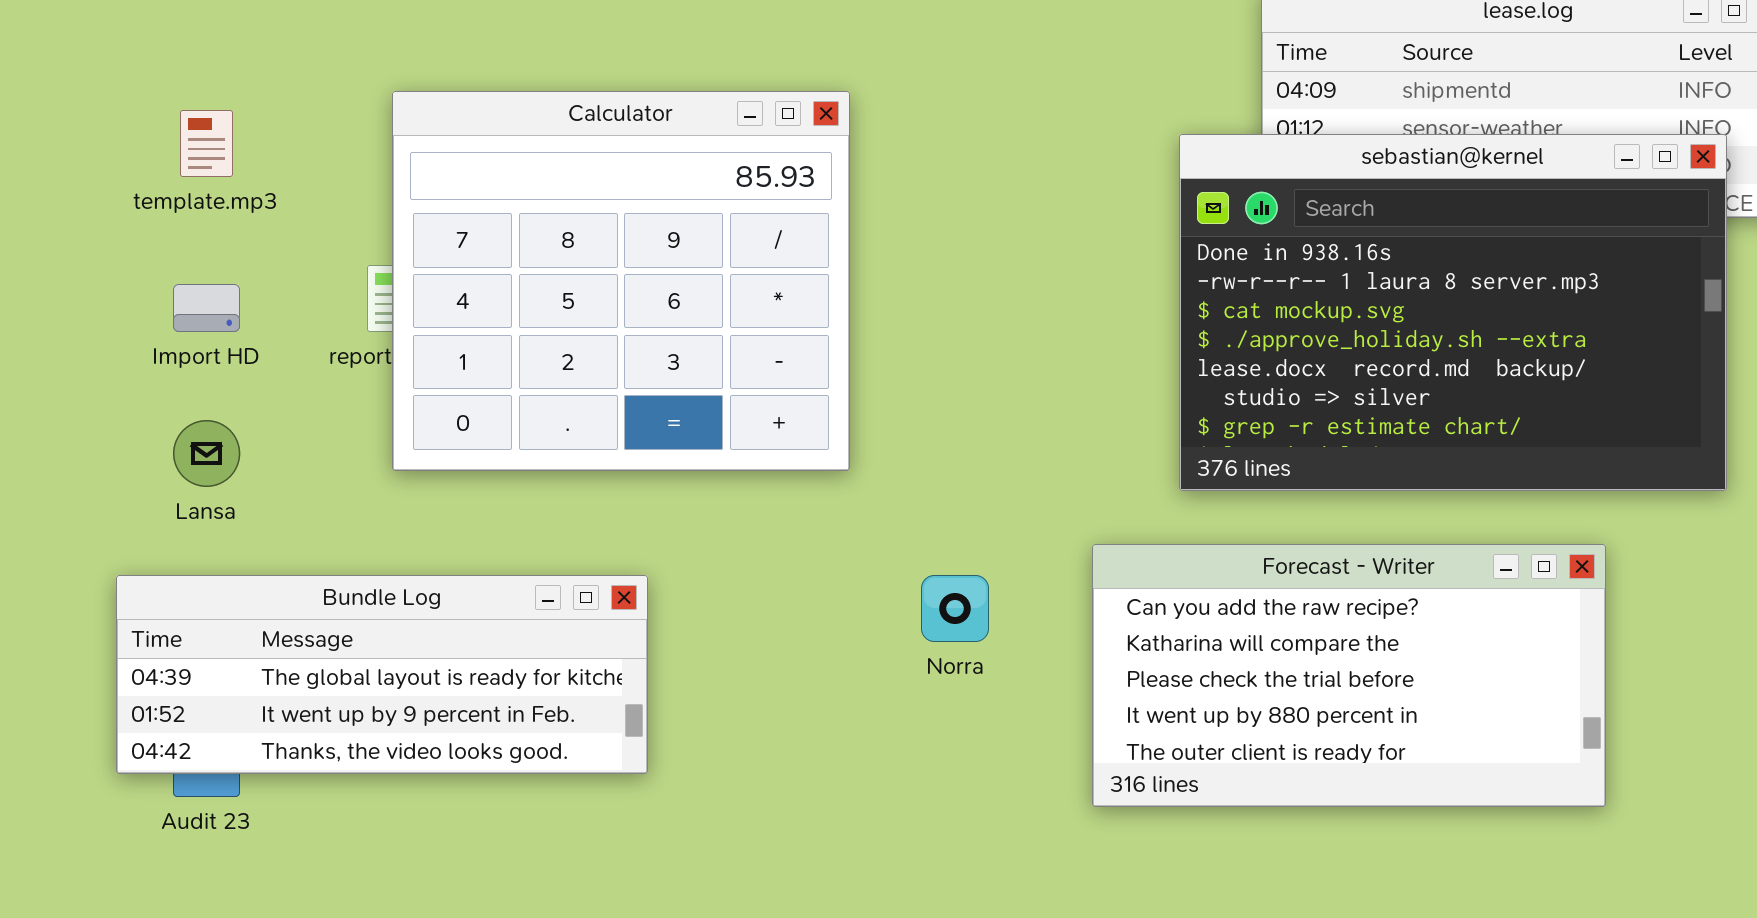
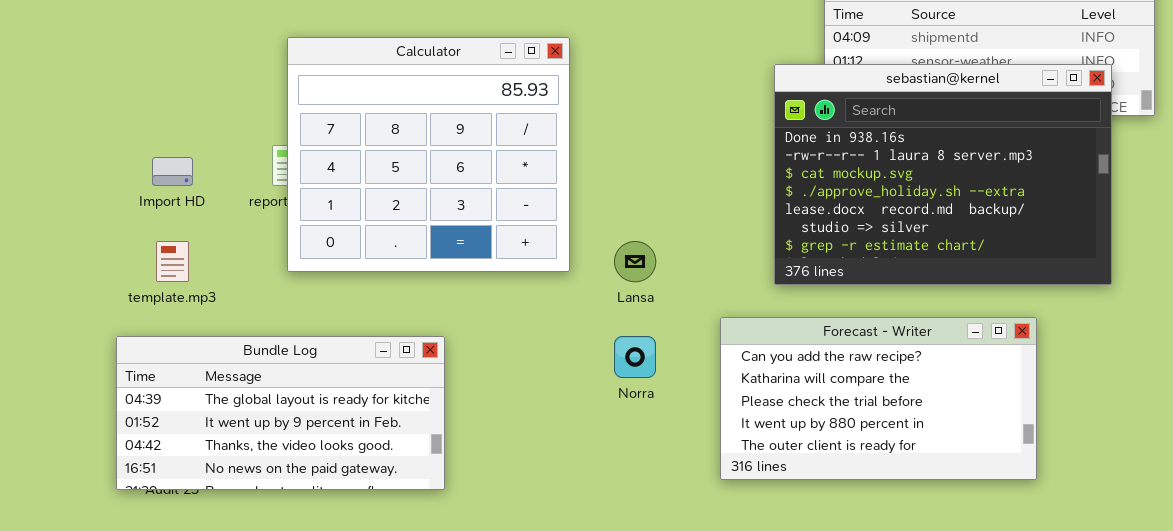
template.mp3: [180,110,233,177] -> [156,241,189,282], moved
Lansa: [173,420,240,487] -> [614,241,656,282], moved
Bundle Log: [116,575,648,774] -> [116,336,445,490], resized

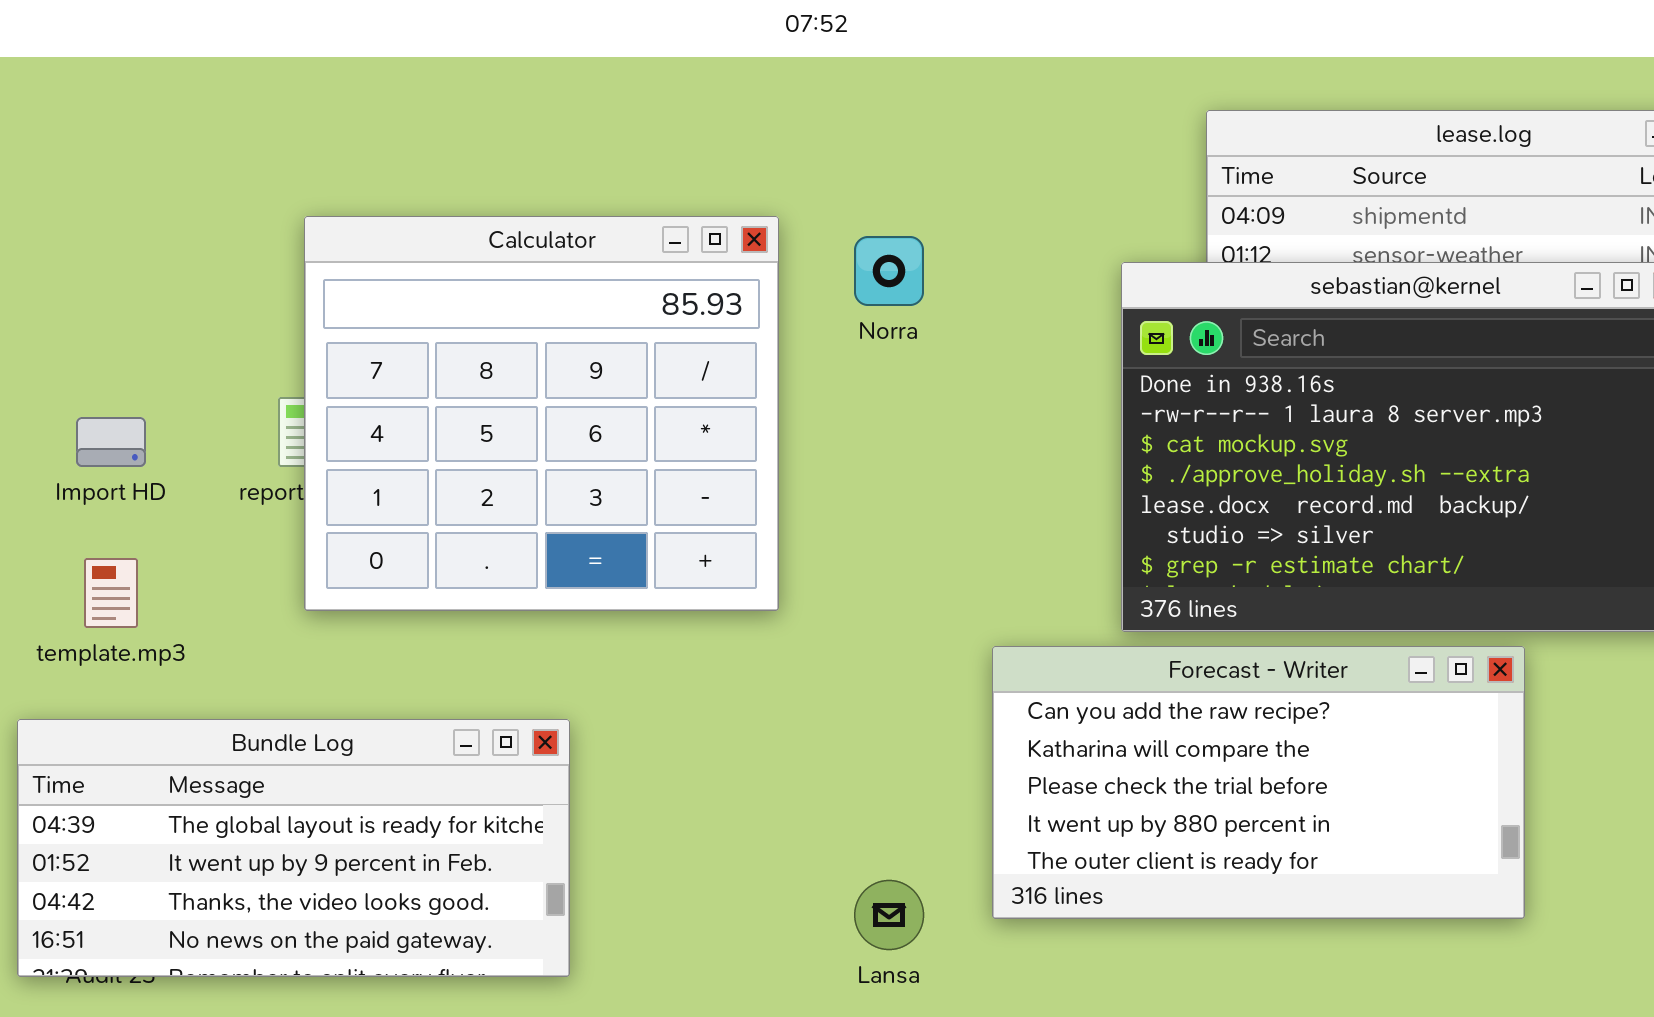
Lansa: [614,241,656,282] -> [854,880,924,950], moved
Forecast - Writer: [720,317,1037,480] -> [992,646,1525,919], moved
Norra: [614,336,656,378] -> [854,236,924,306], moved

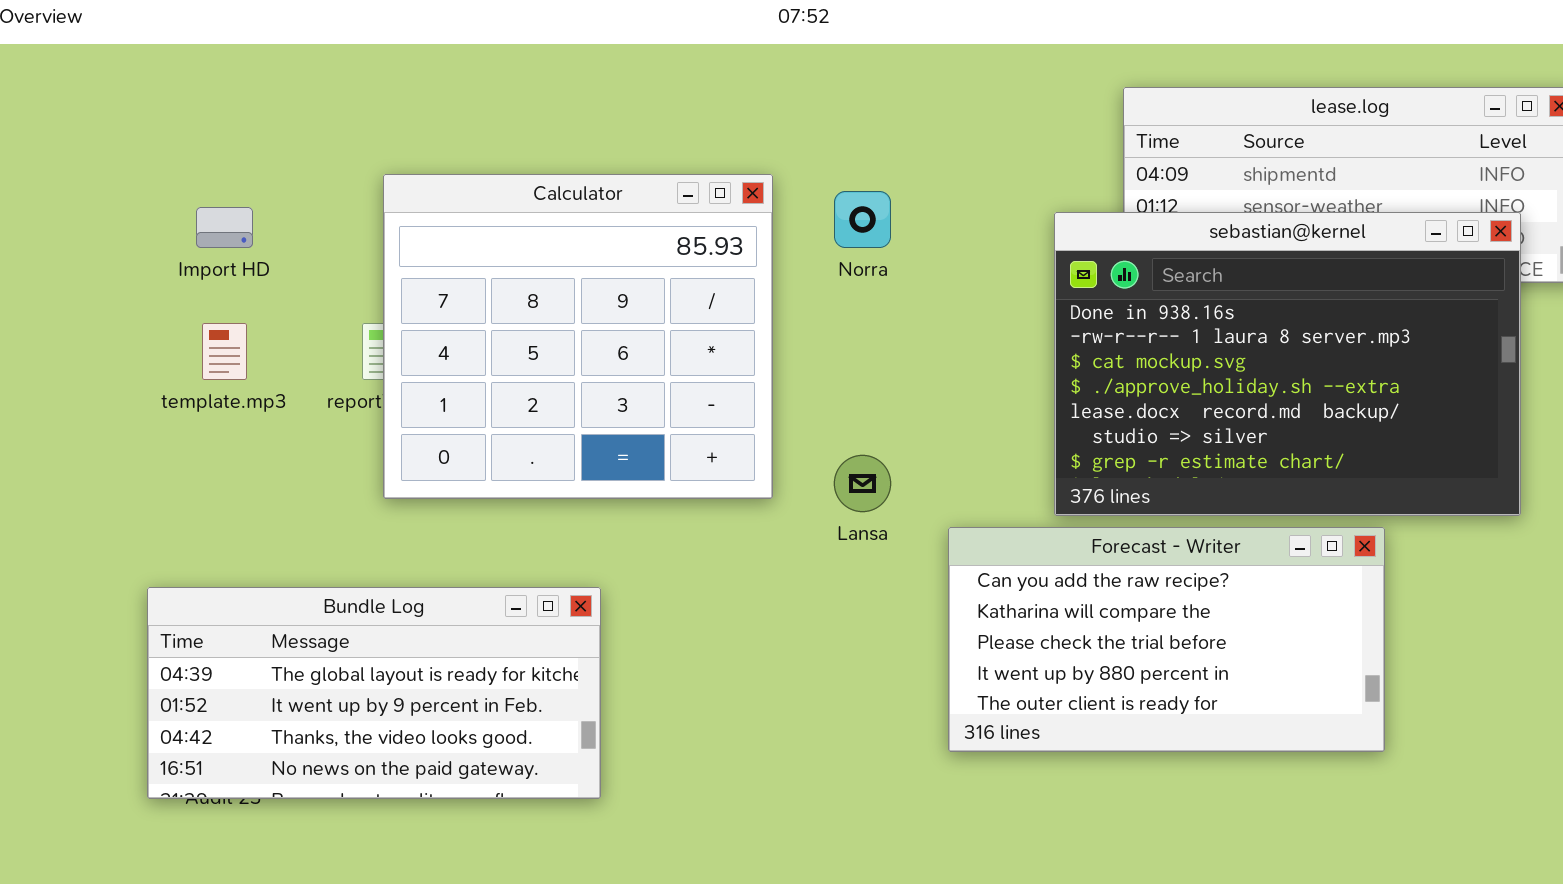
Import HD: [76,417,146,467] -> [196,207,253,248], moved
template.mp3: [84,558,138,628] -> [202,323,247,380], moved
Lansa: [854,880,924,950] -> [834,455,891,512], moved

